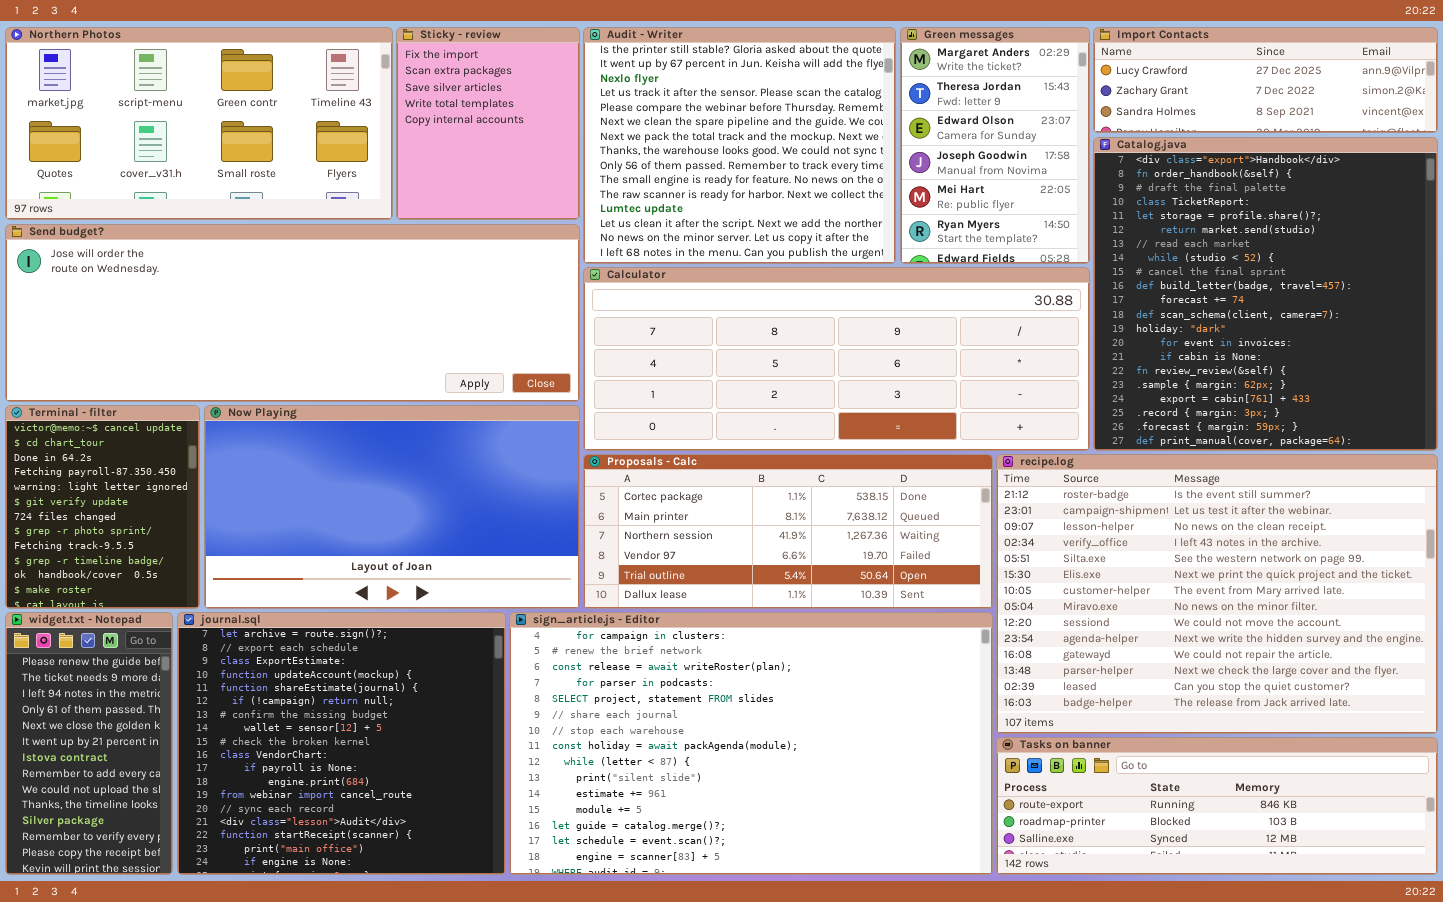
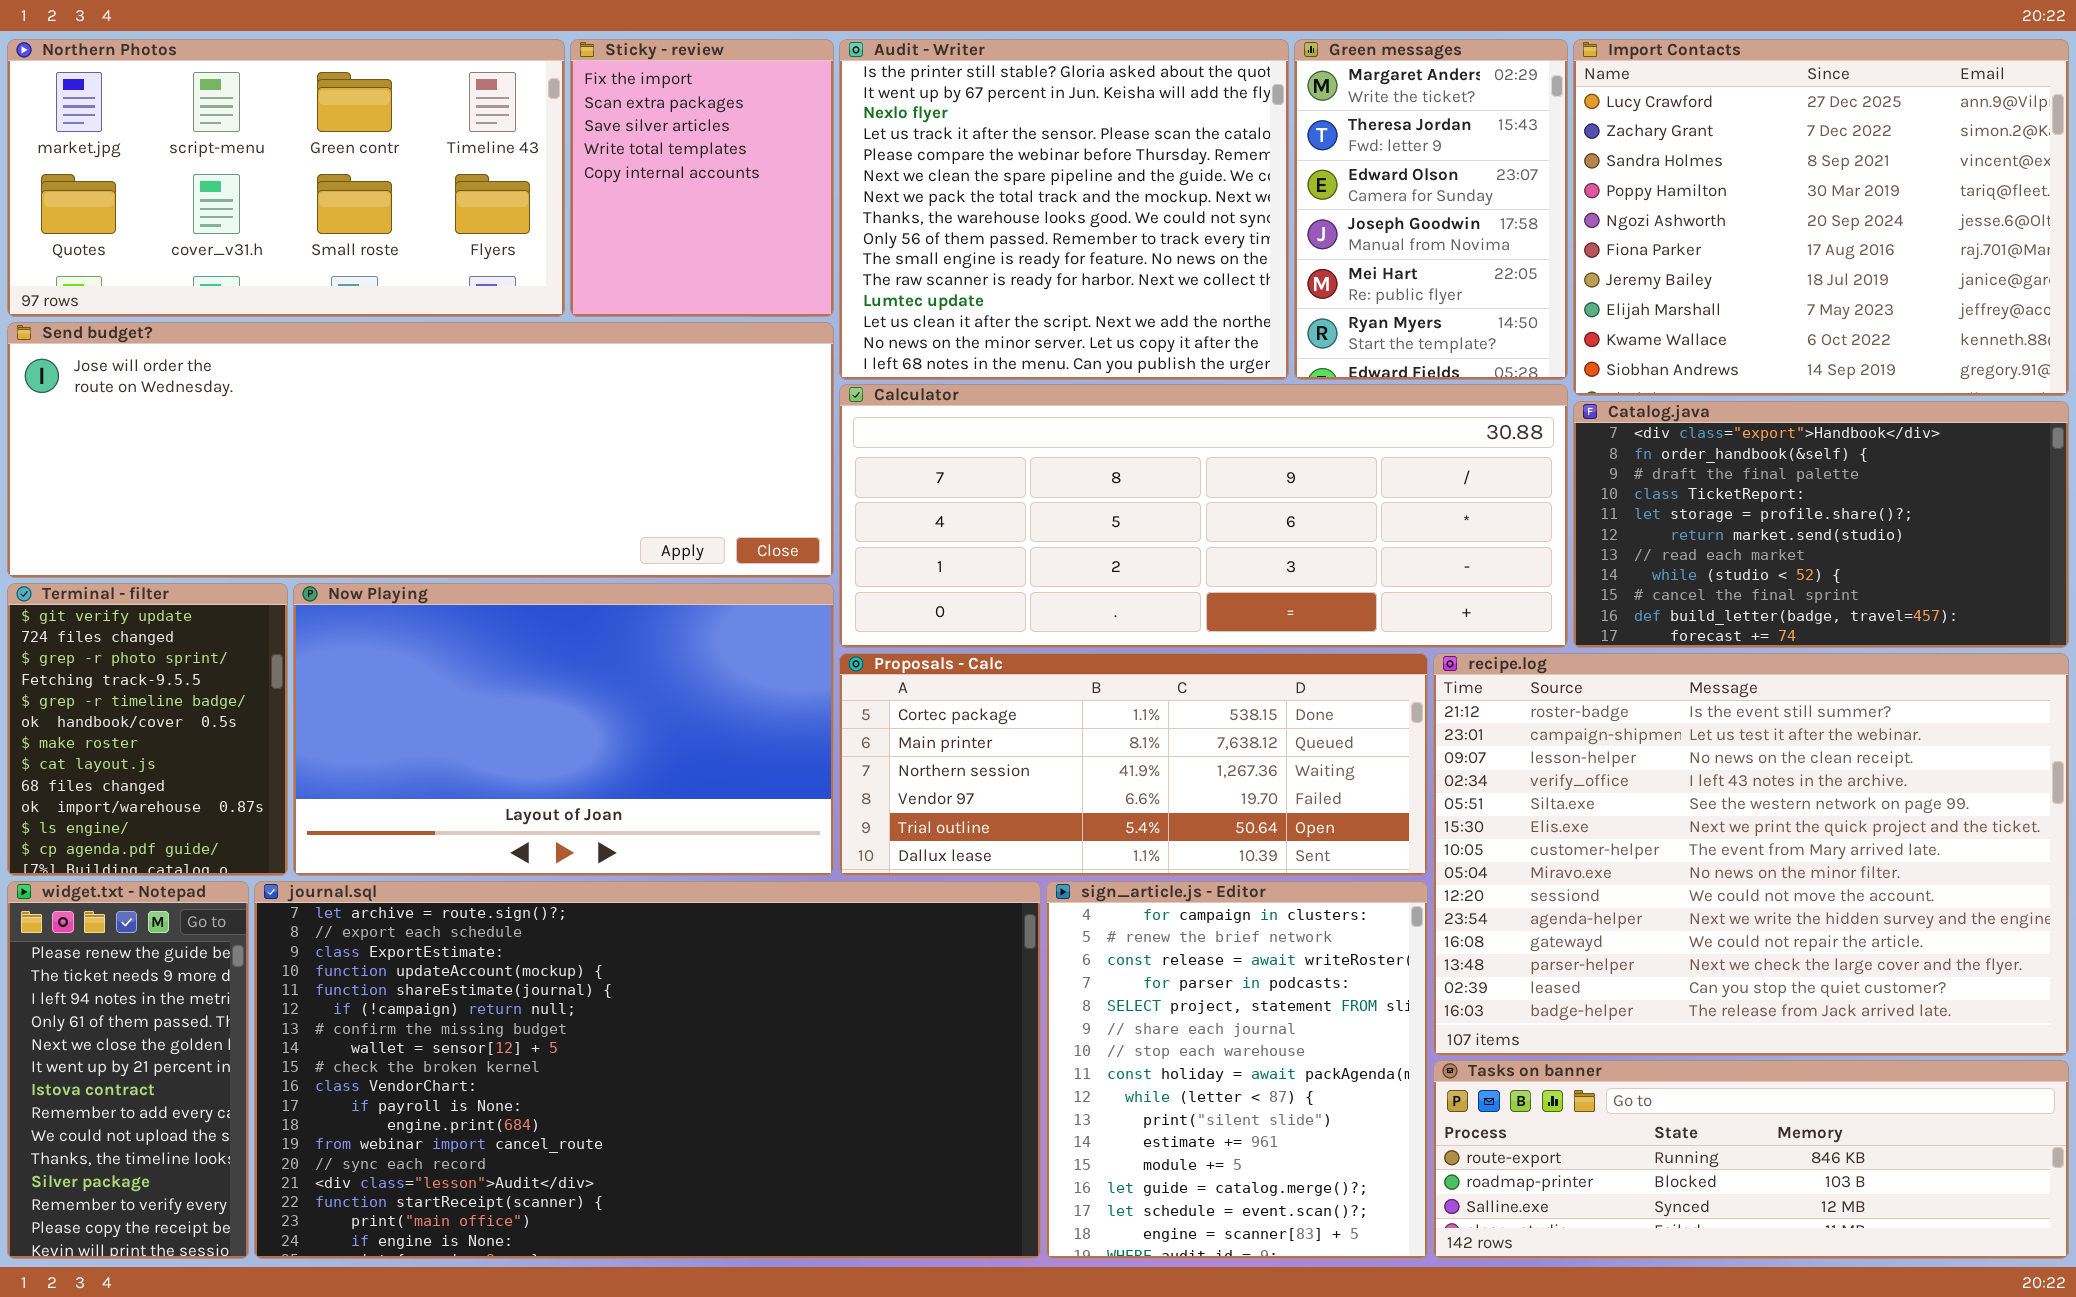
Import Contacts: [1093,27,1438,133] -> [1573,39,2069,396], resized
Catalog.java: [1093,137,1438,451] -> [1573,401,2069,648], resized
Terminal - filter: [5,405,200,609] -> [7,583,288,876], scrolled down 5 rows
journal.sql: [177,612,506,875] -> [254,881,1041,1259], resized
sign_article.js - Editor: [509,612,993,875] -> [1046,881,1428,1259], resized

